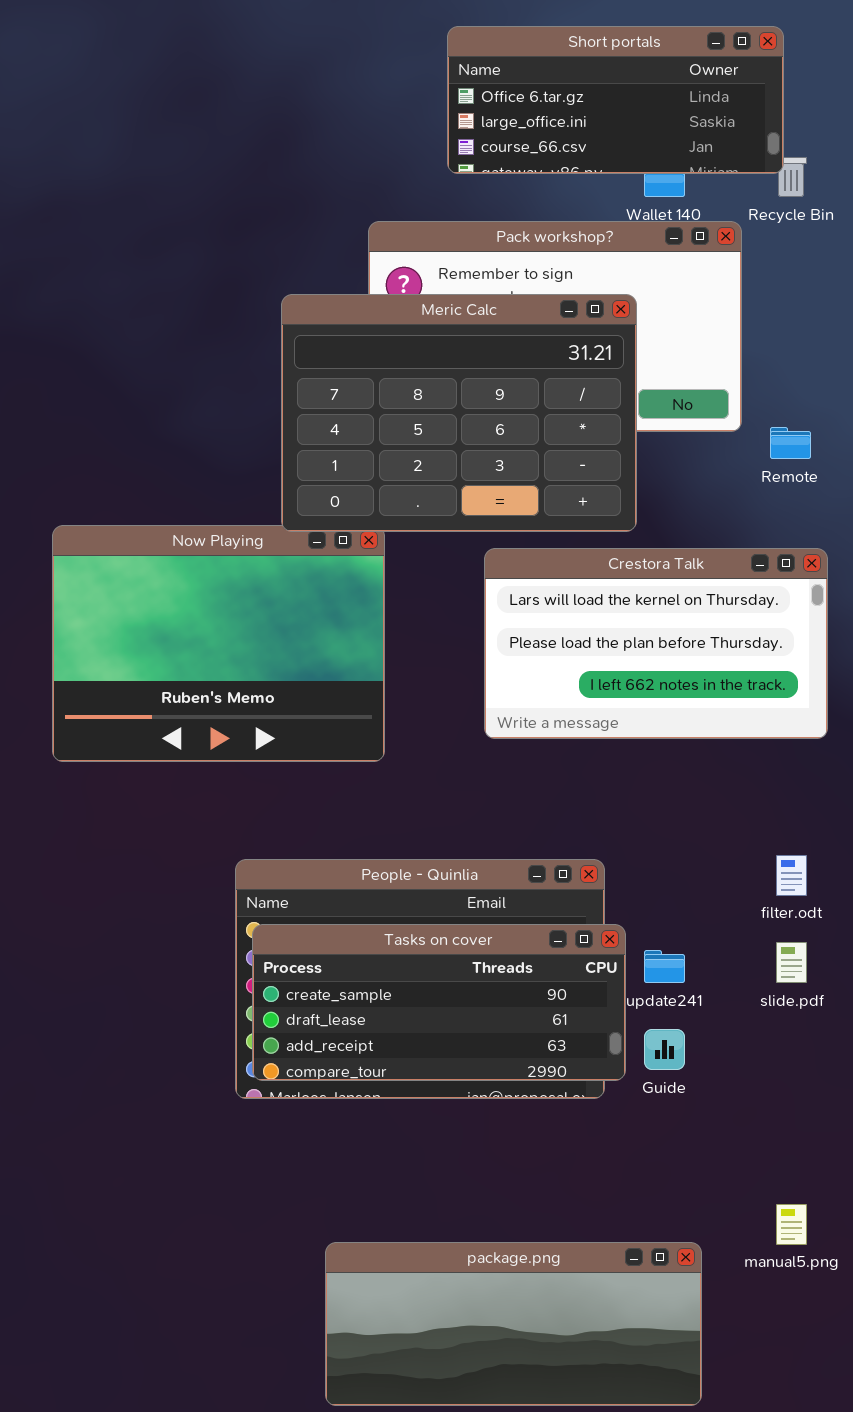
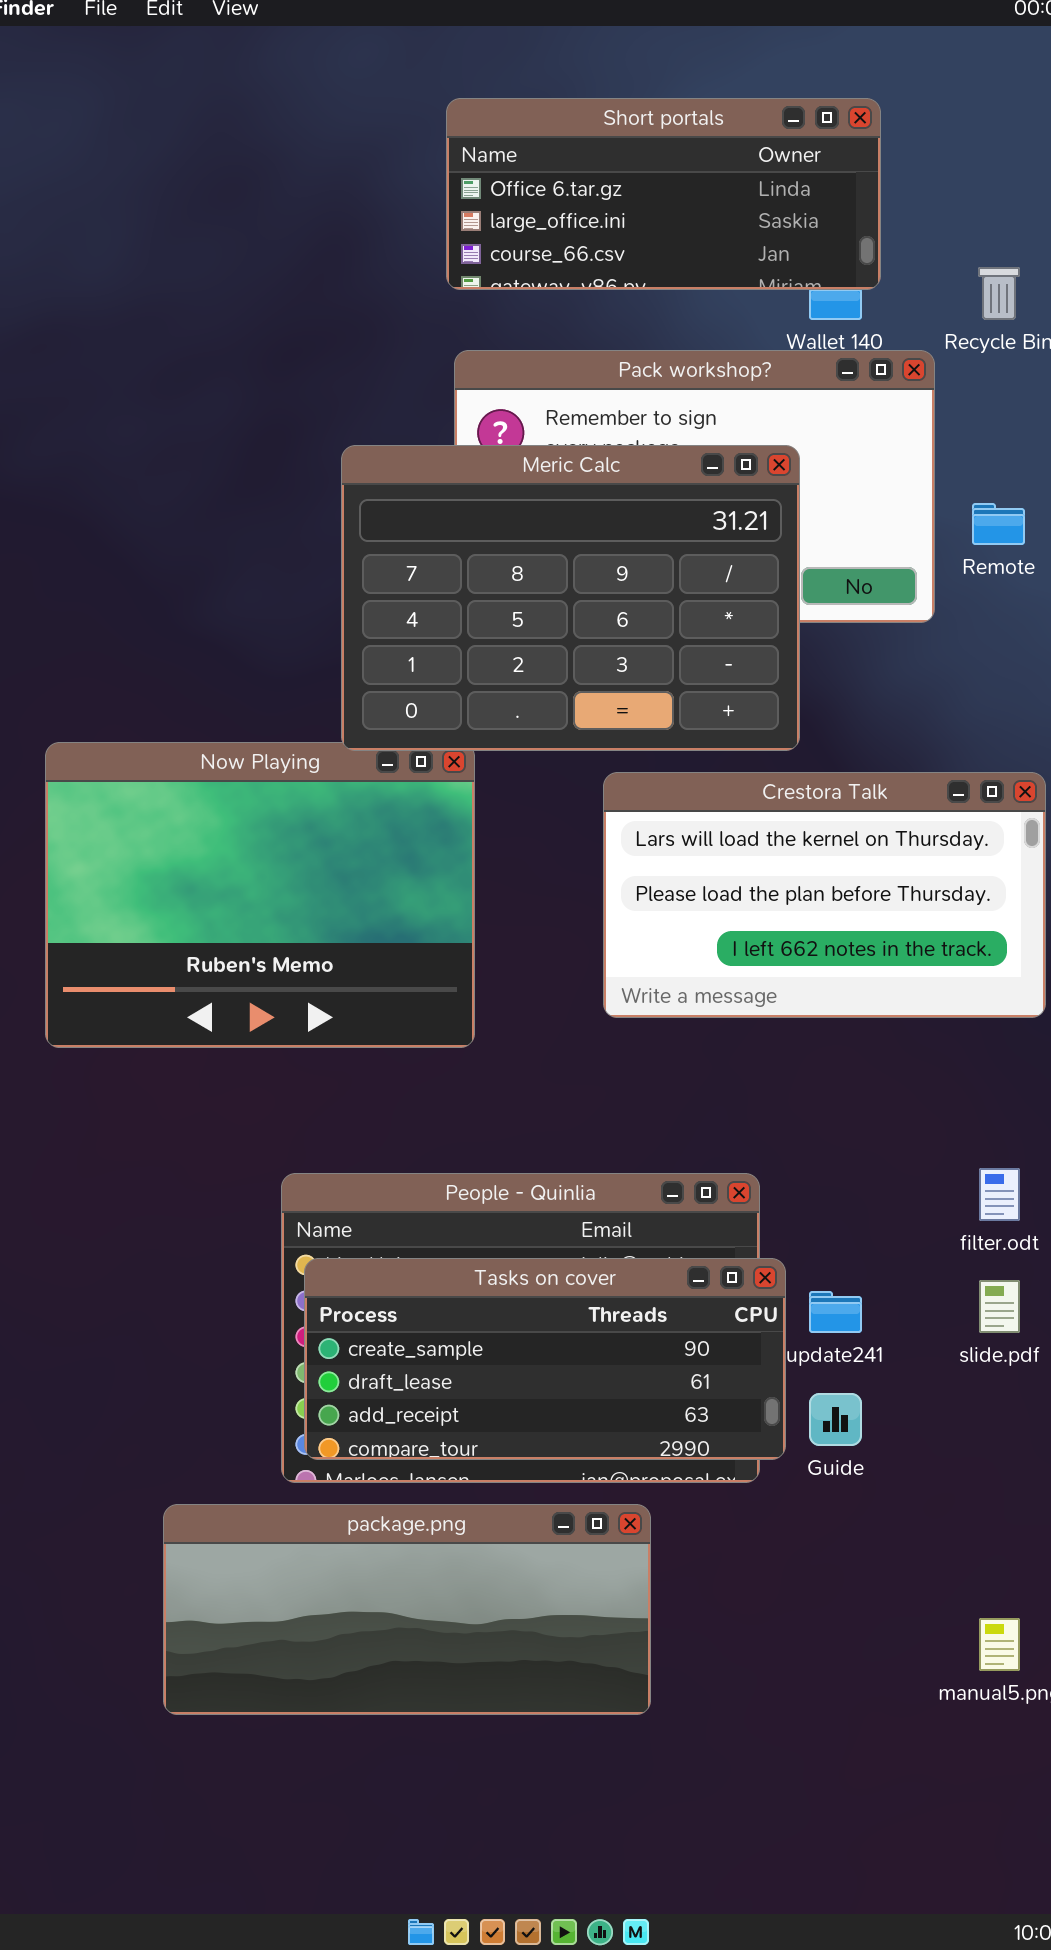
Short portals: [447,26,784,174] -> [446,98,881,290], moved
Remote: [770,427,811,459] -> [972,503,1025,545], moved
package.png: [325,1242,702,1406] -> [163,1504,651,1715], moved

